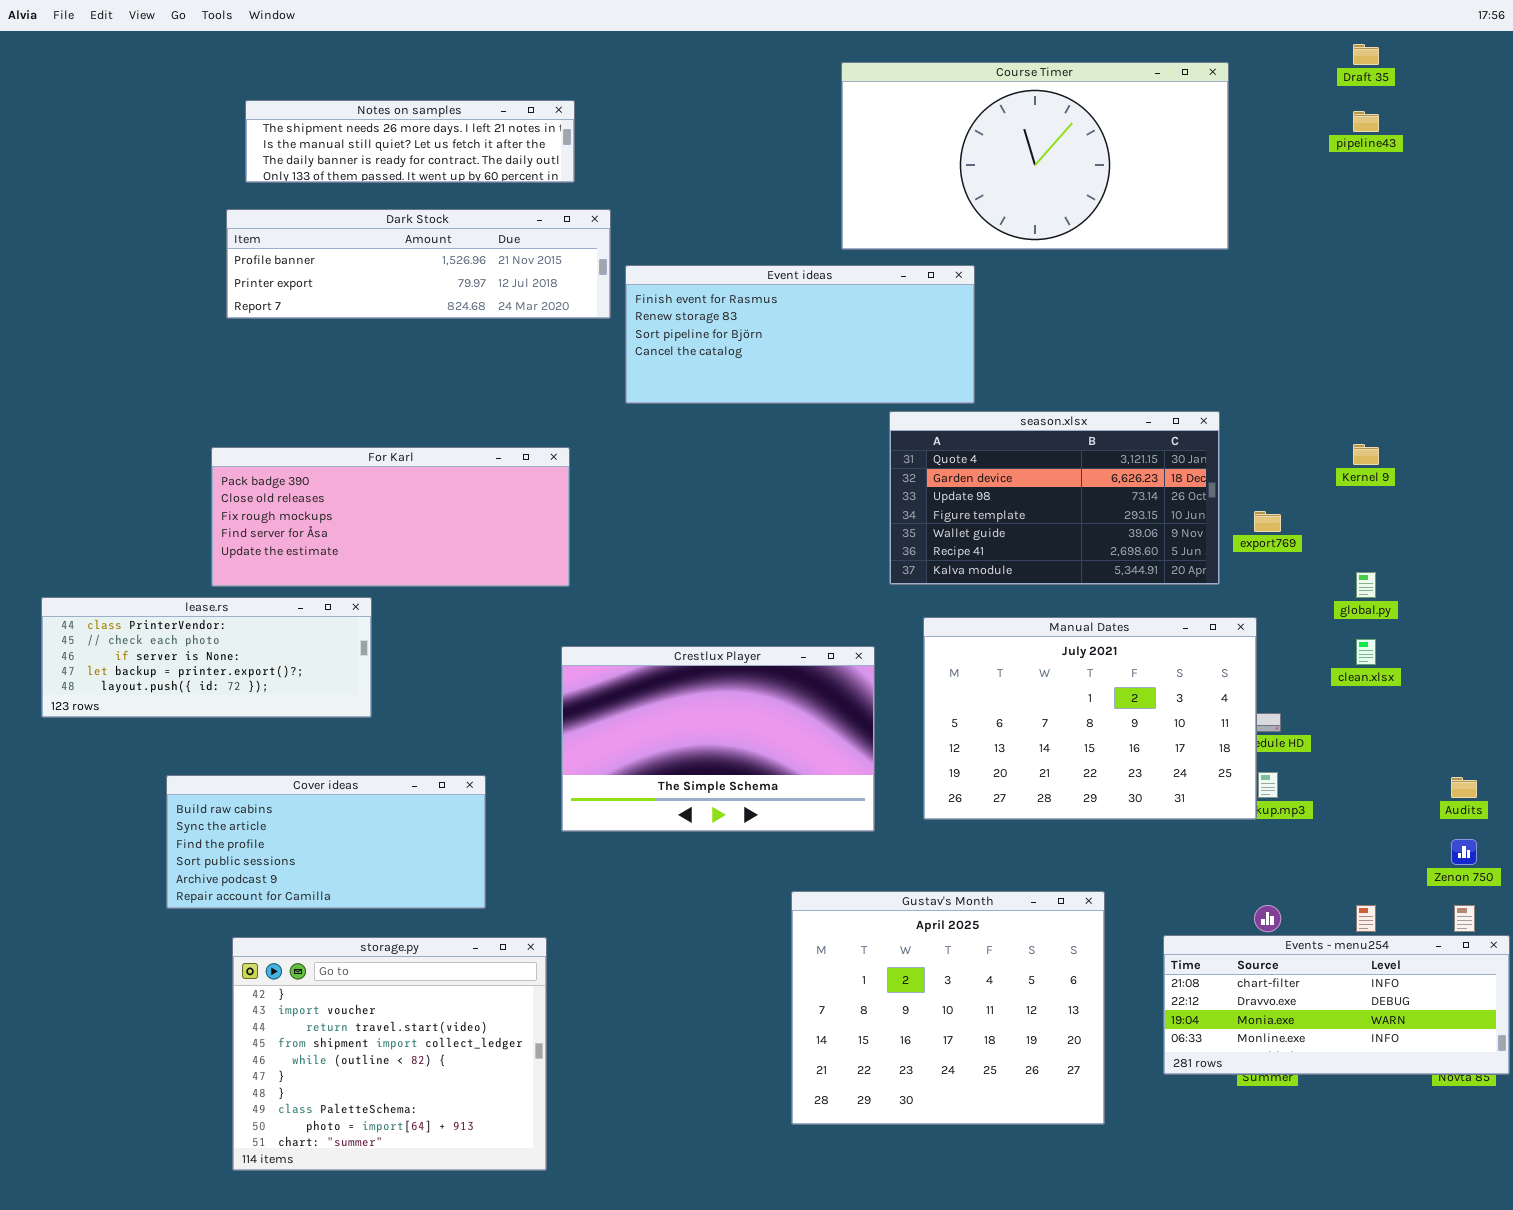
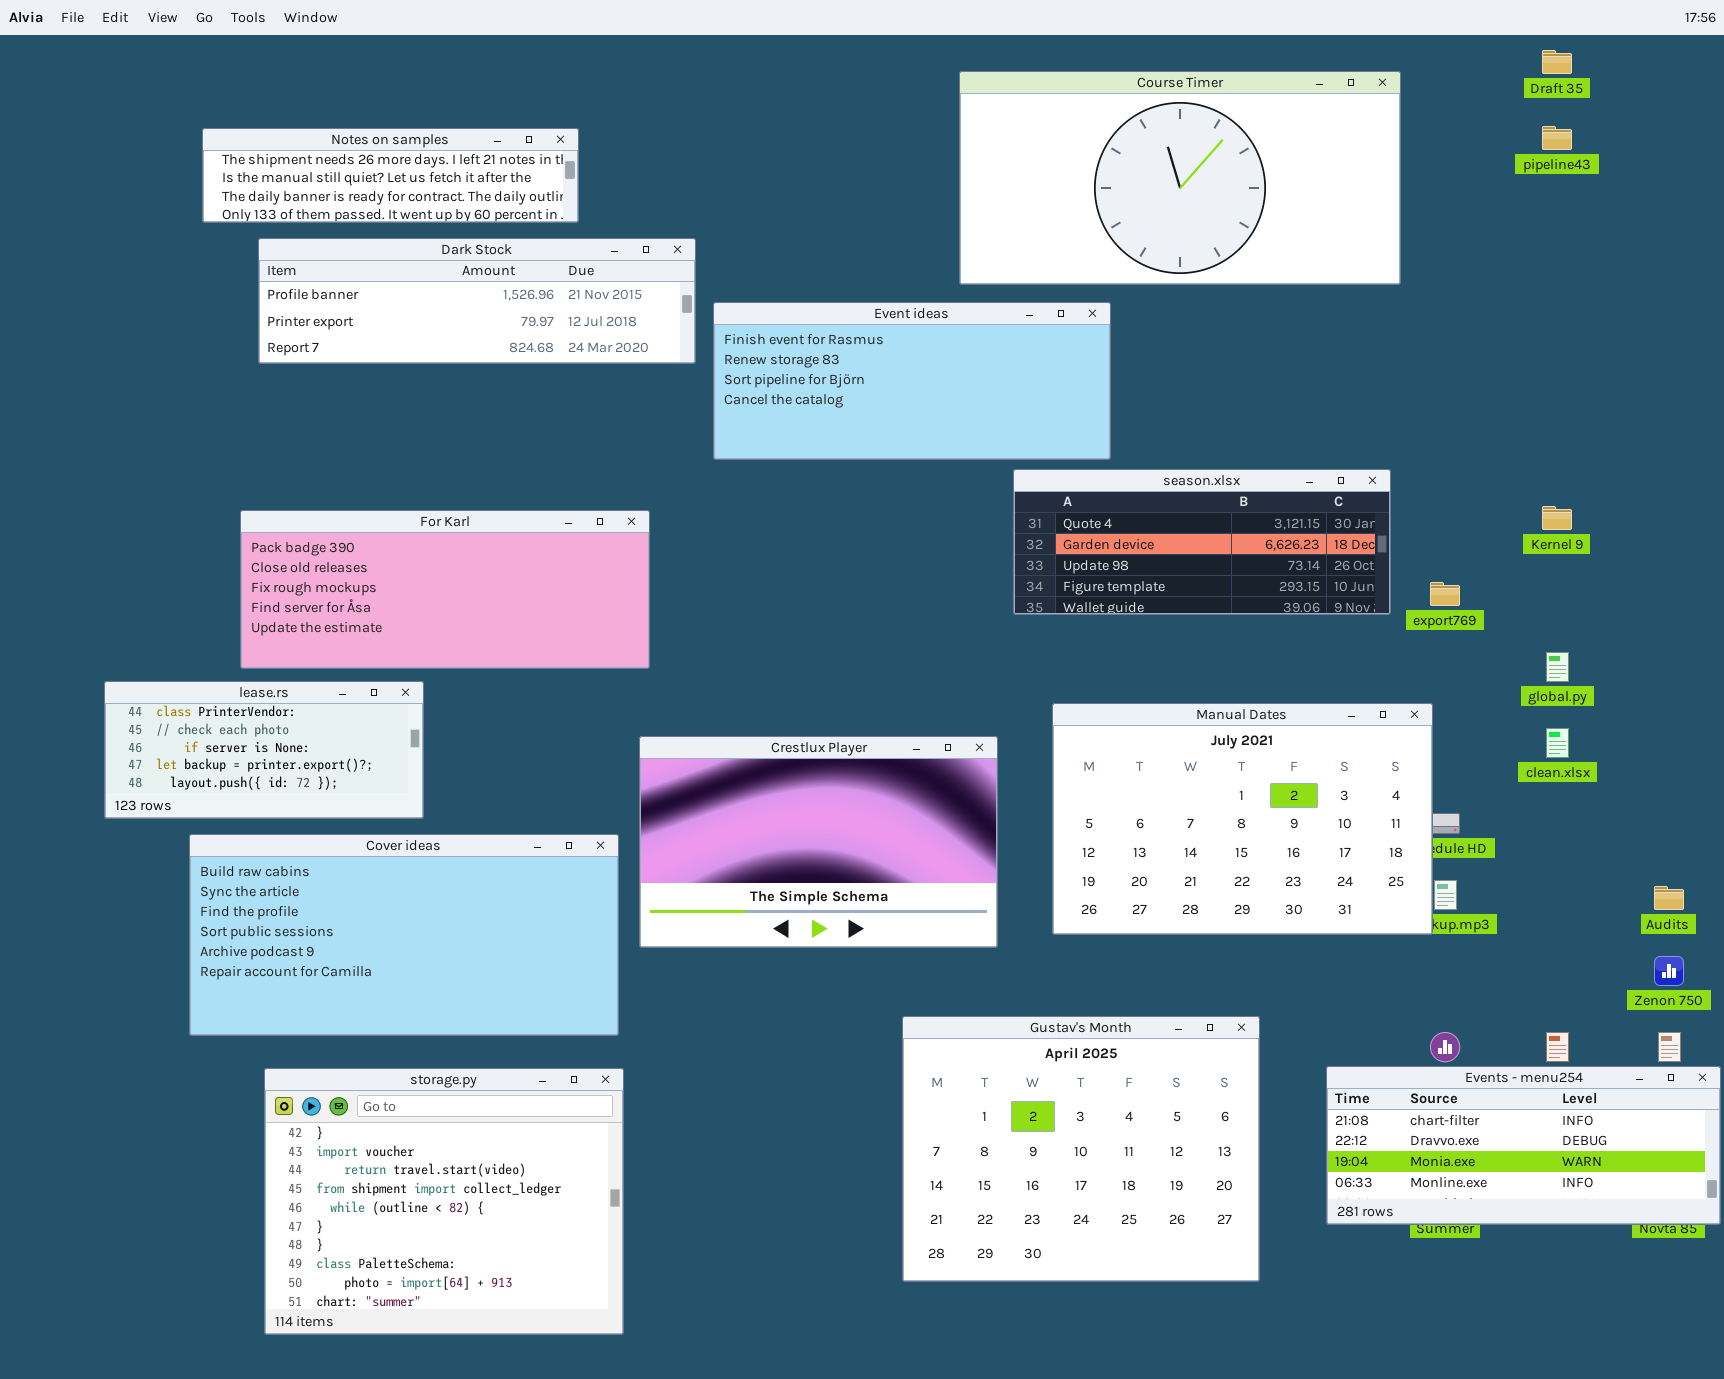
Notes on samples: [245,100,575,183] -> [202,128,579,223], moved
season.xlsx: [889,411,1220,585] -> [1013,469,1391,615], resized
lease.rs: [41,597,372,718] -> [104,681,424,819], resized
Cover ideas: [166,775,486,909] -> [189,834,619,1036], resized

